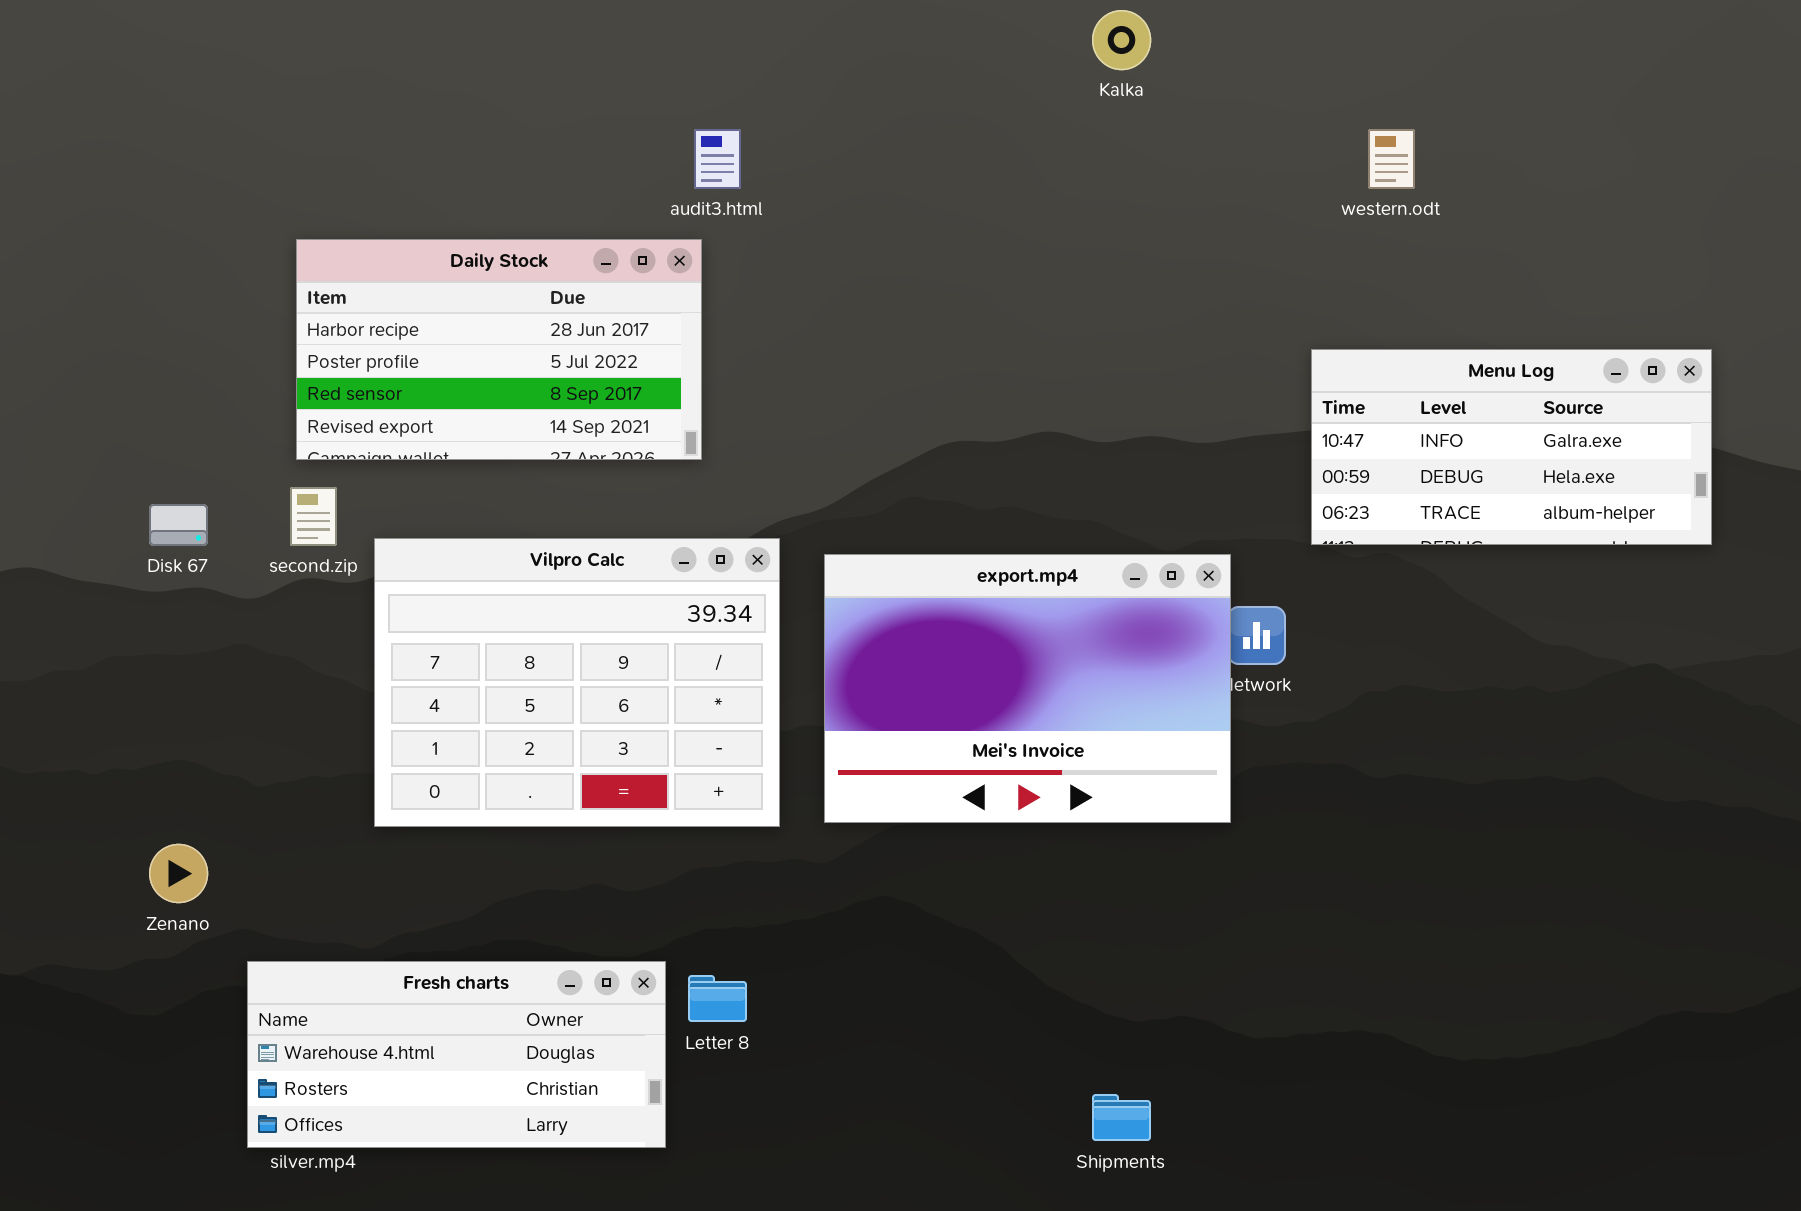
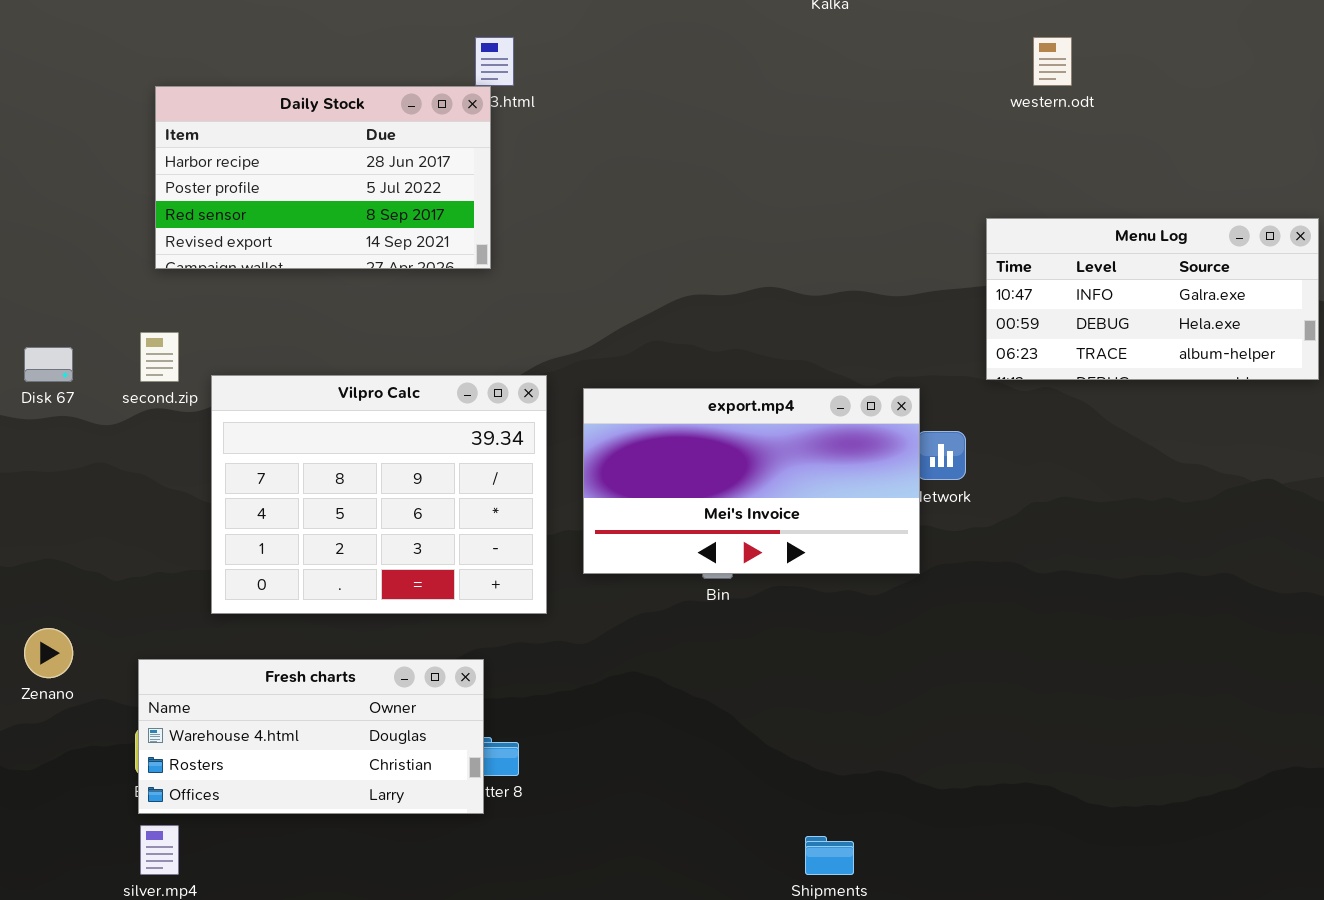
Daily Stock: [296,239,702,460] -> [155,86,491,269], moved
export.mp4: [824,554,1231,823] -> [583,388,920,574], resized
Fresh charts: [247,961,666,1148] -> [138,659,484,814], moved

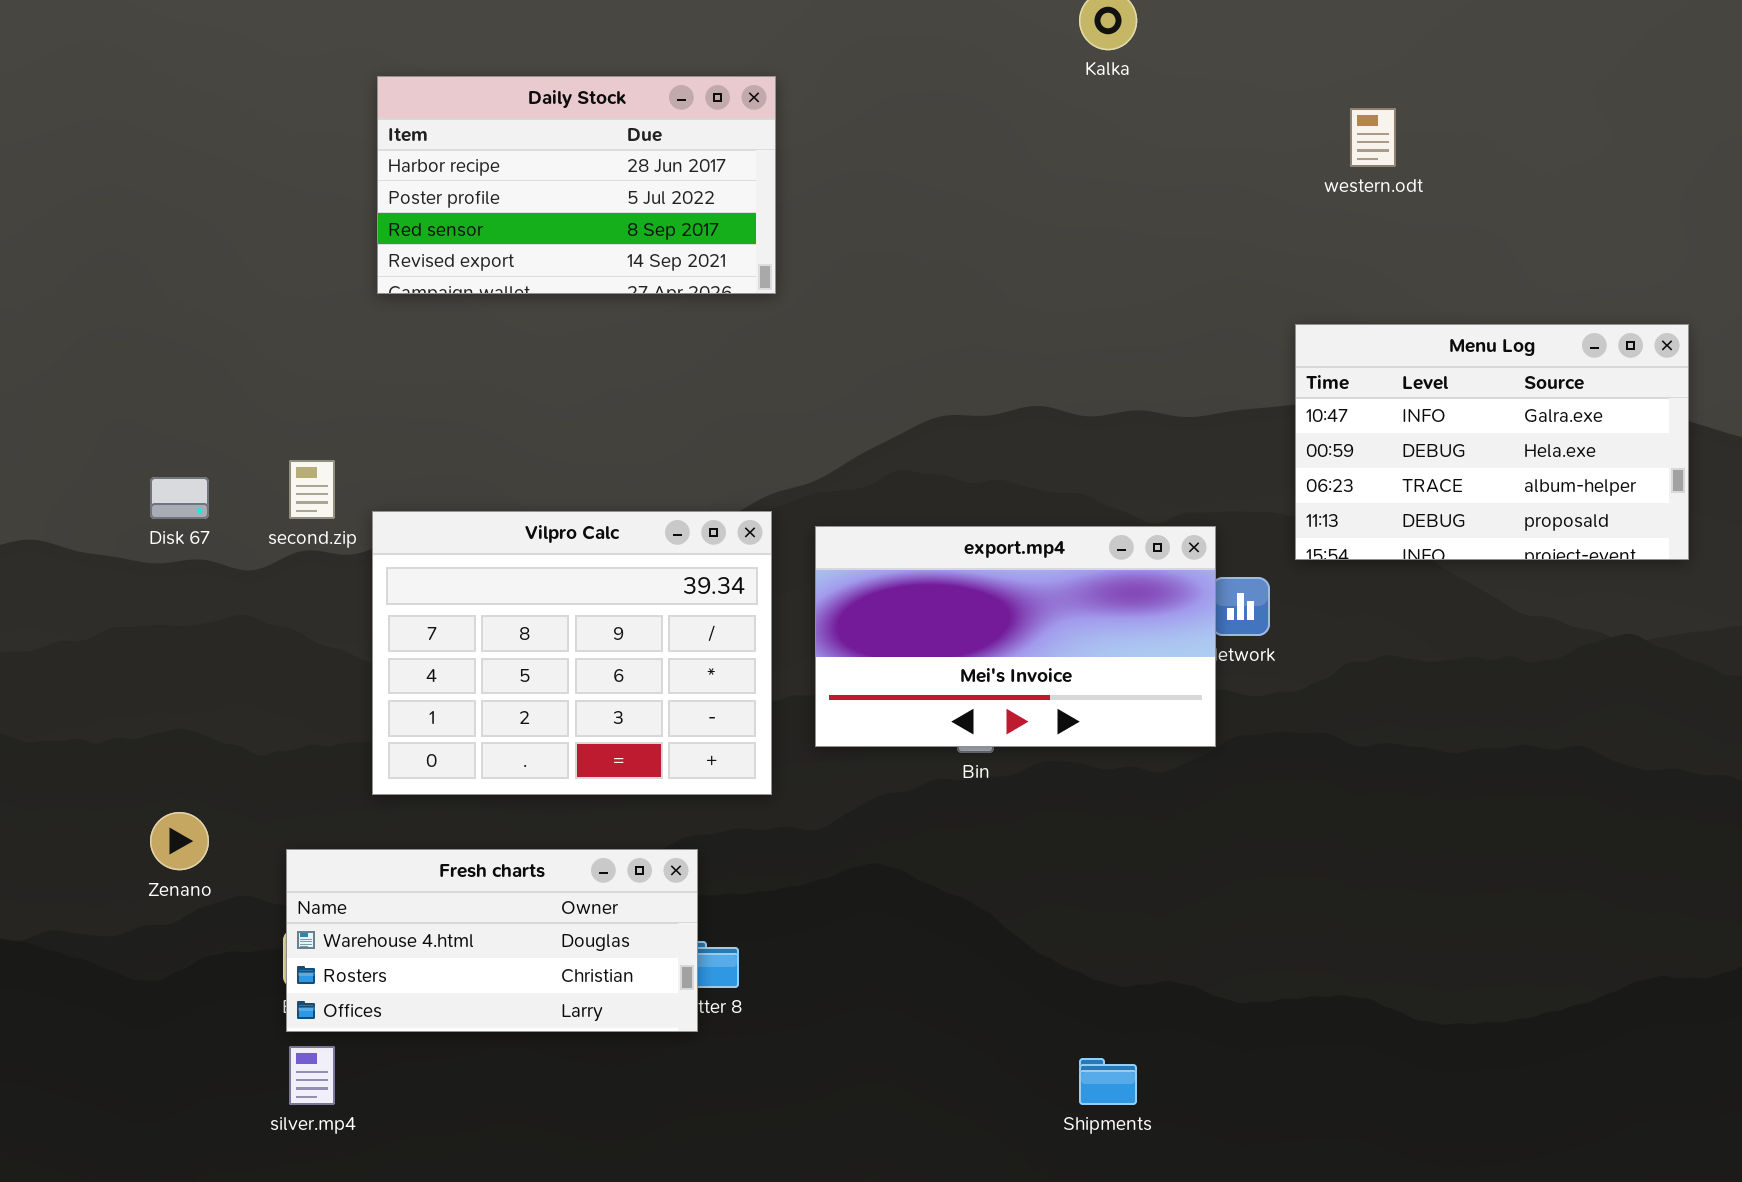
Daily Stock: [155,86,491,269] -> [377,76,776,294], moved
Menu Log: [986,218,1319,380] -> [1295,324,1689,560], resized

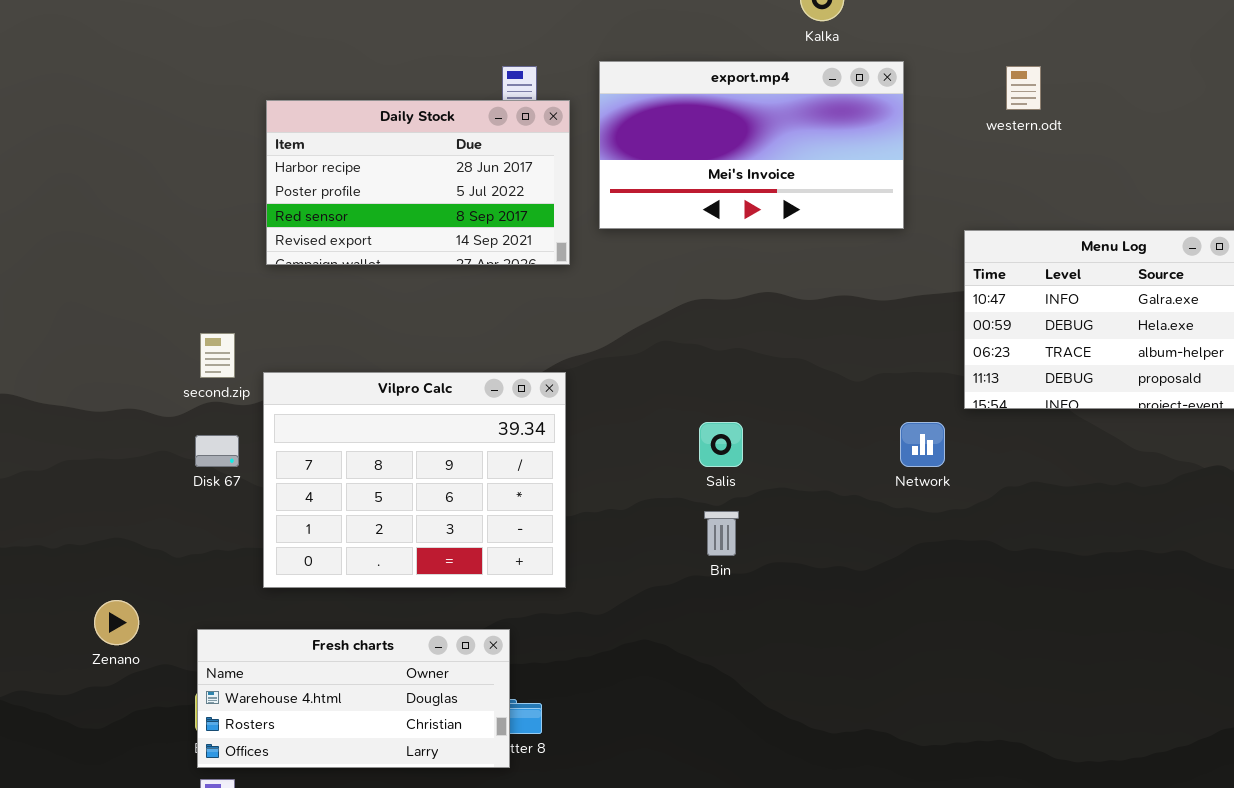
Daily Stock: [377,76,776,294] -> [266,100,570,265], moved
Disk 67: [150,477,209,519] -> [195,435,239,467], moved
export.mp4: [815,526,1216,747] -> [599,61,904,229], moved

